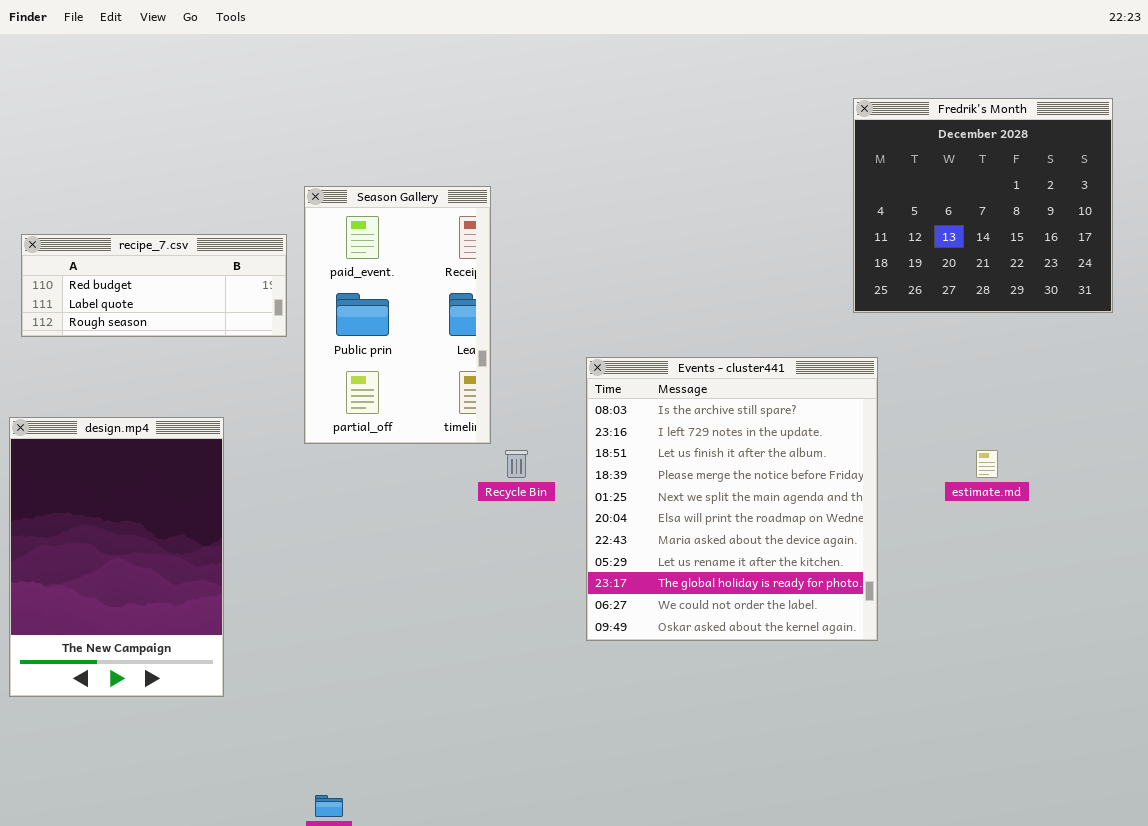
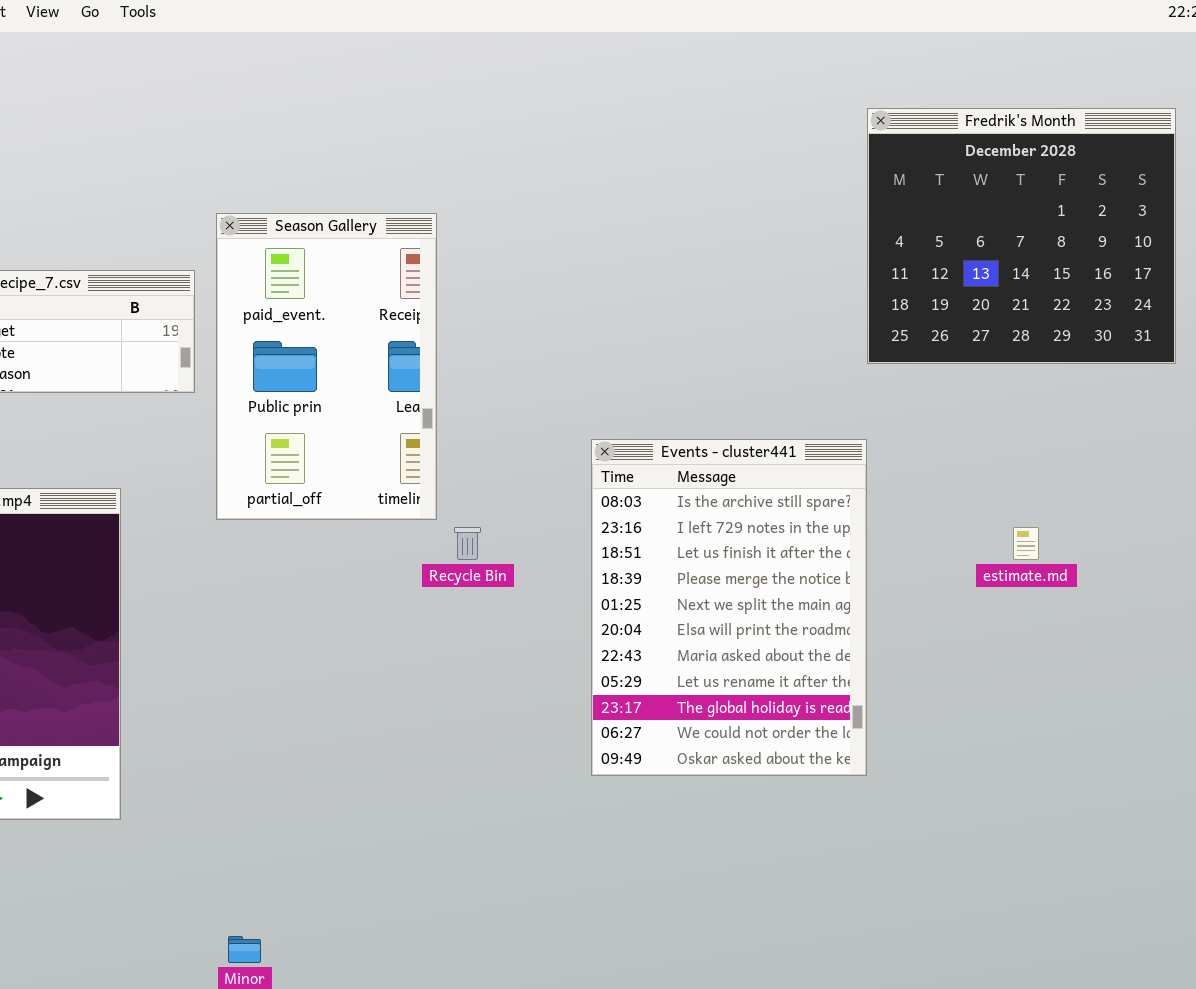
Events - cluster441: [586,357,878,641] -> [591,439,867,776], moved, resized

